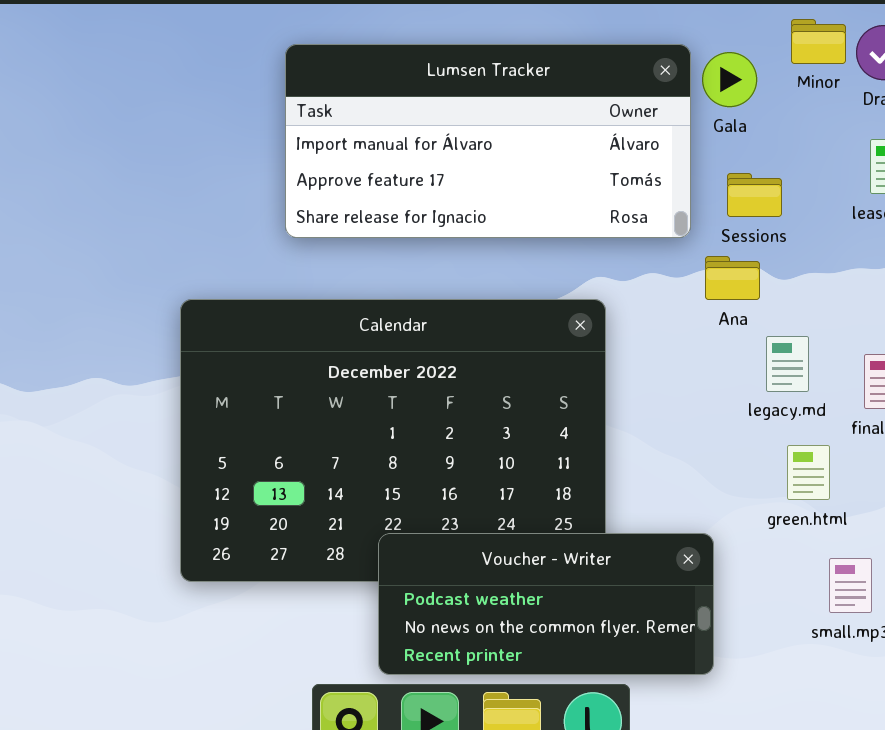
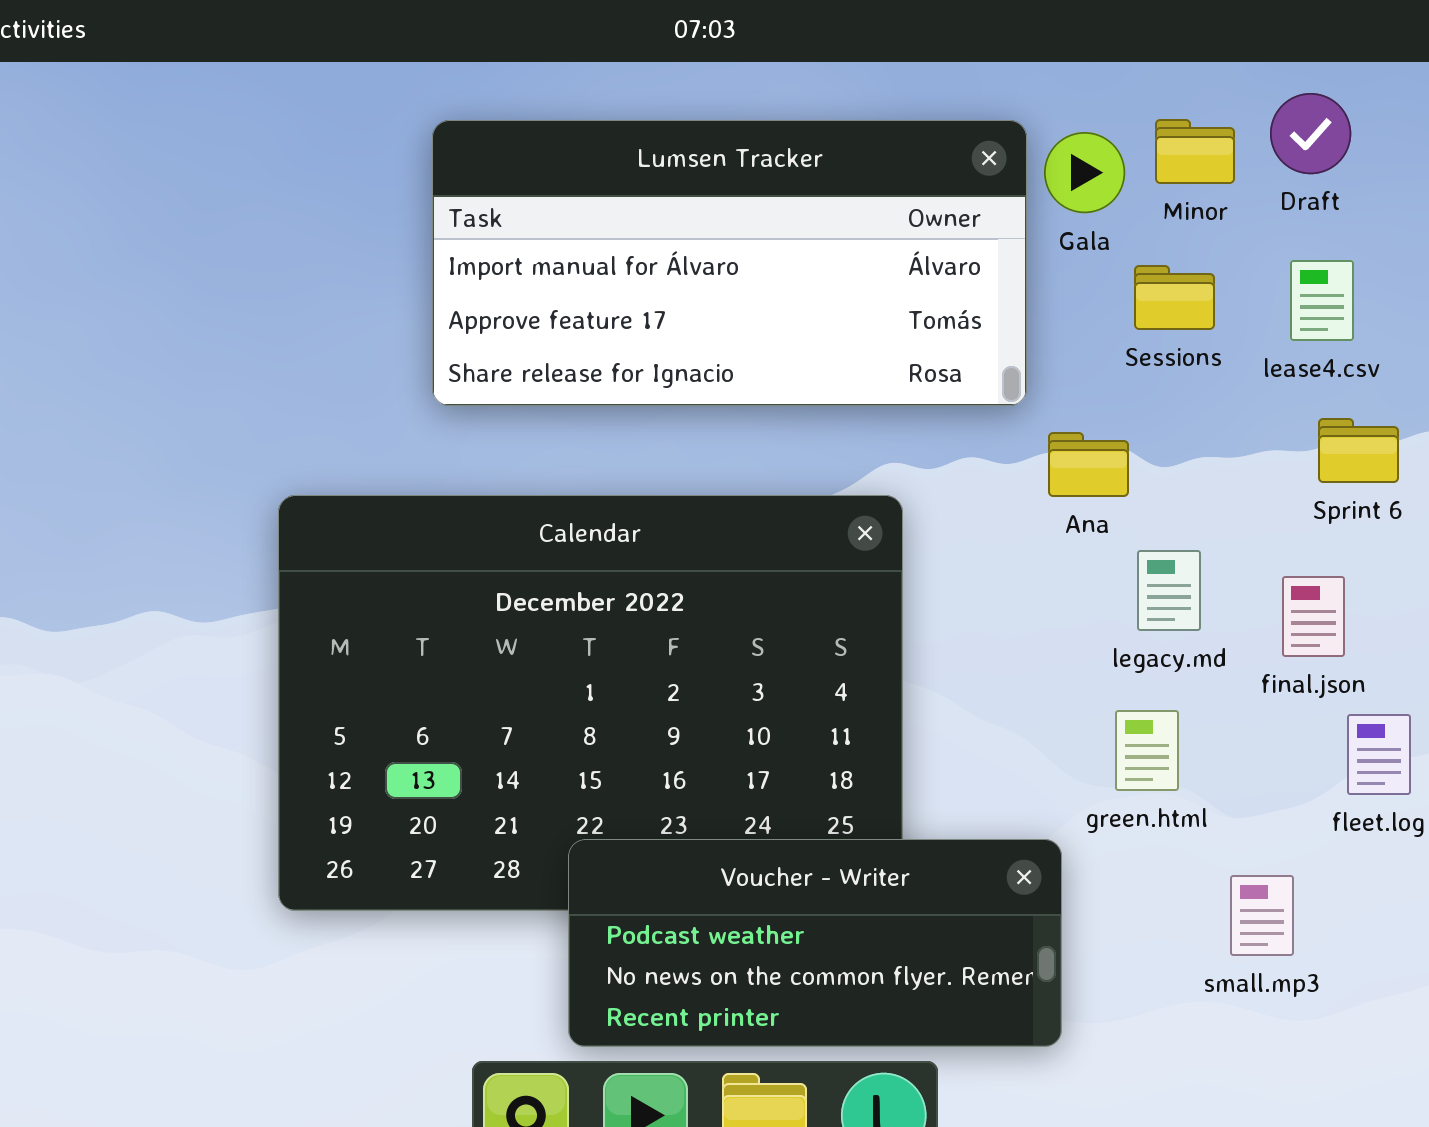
Minor: [791,19,846,64] -> [1155,119,1235,184], moved
Sessions: [727,173,782,217] -> [1134,265,1215,330], moved
green.html: [787,445,830,500] -> [1115,710,1179,791], moved

